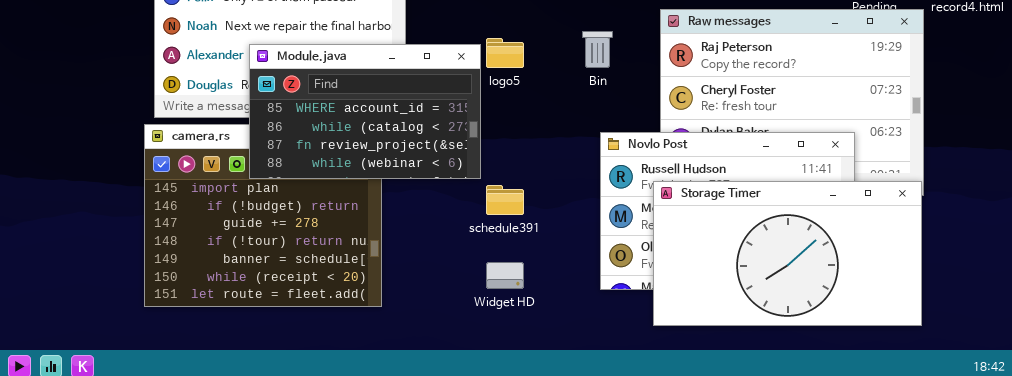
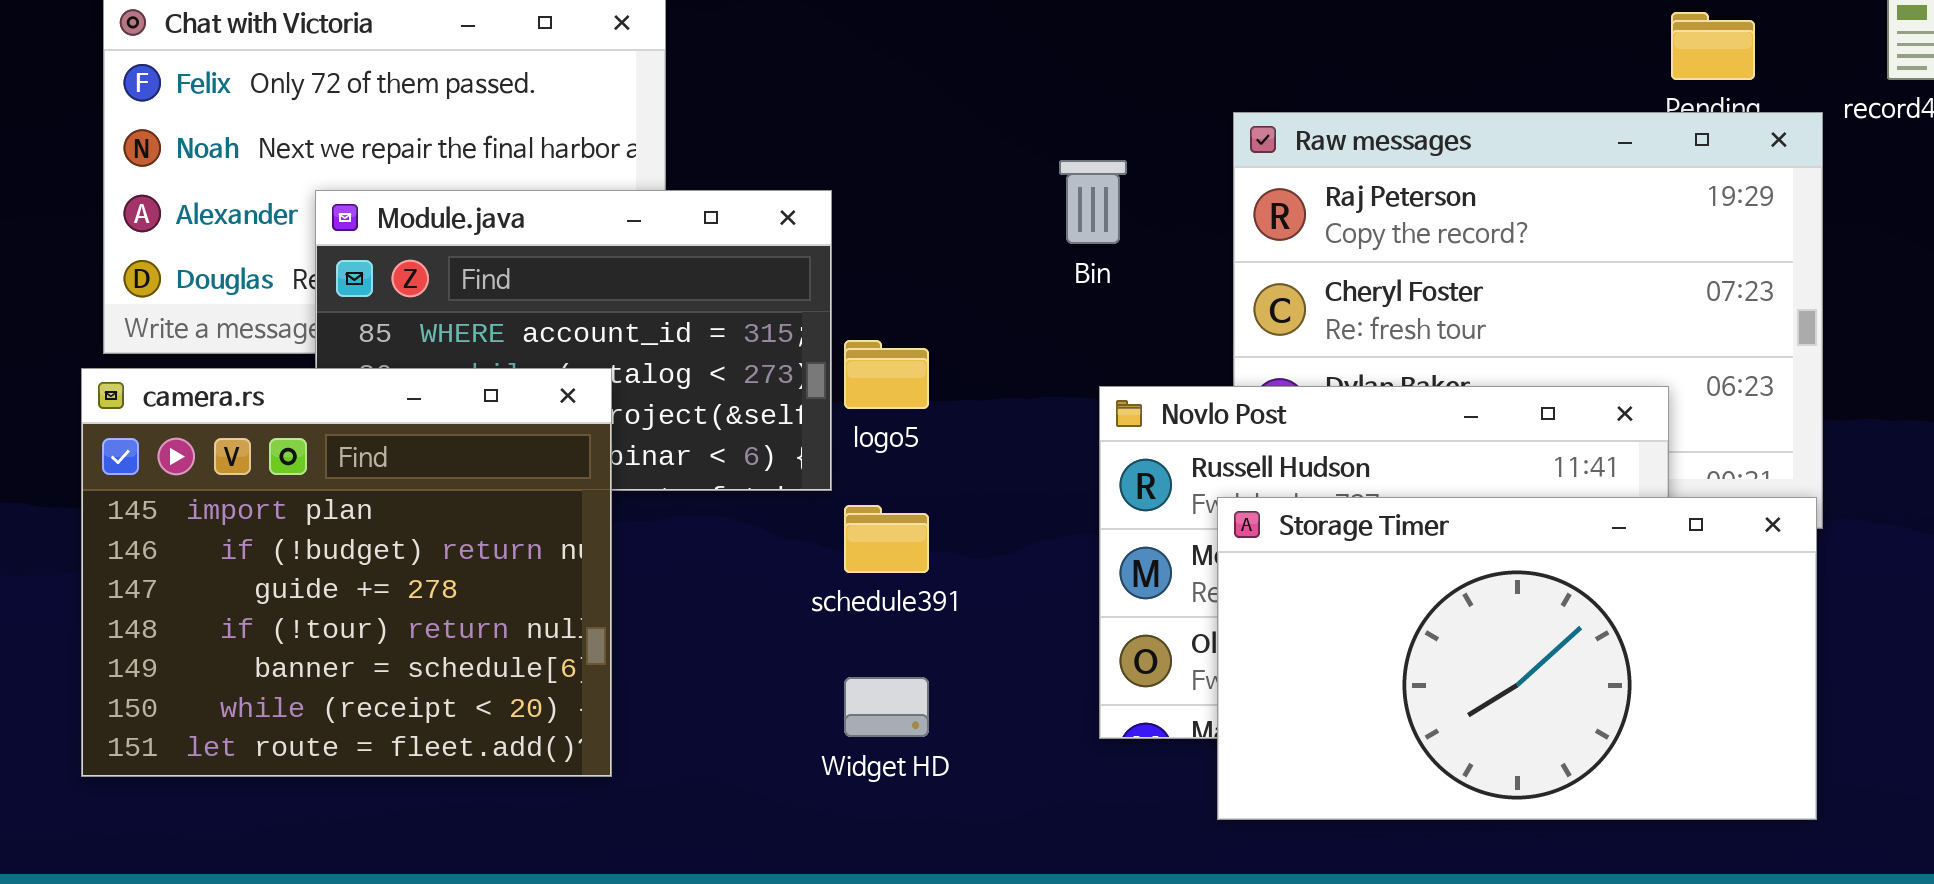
logo5: [486,38,524,68] -> [844,340,929,409], moved
camera.rs: [144,124,382,307] -> [81,368,612,777], raised

